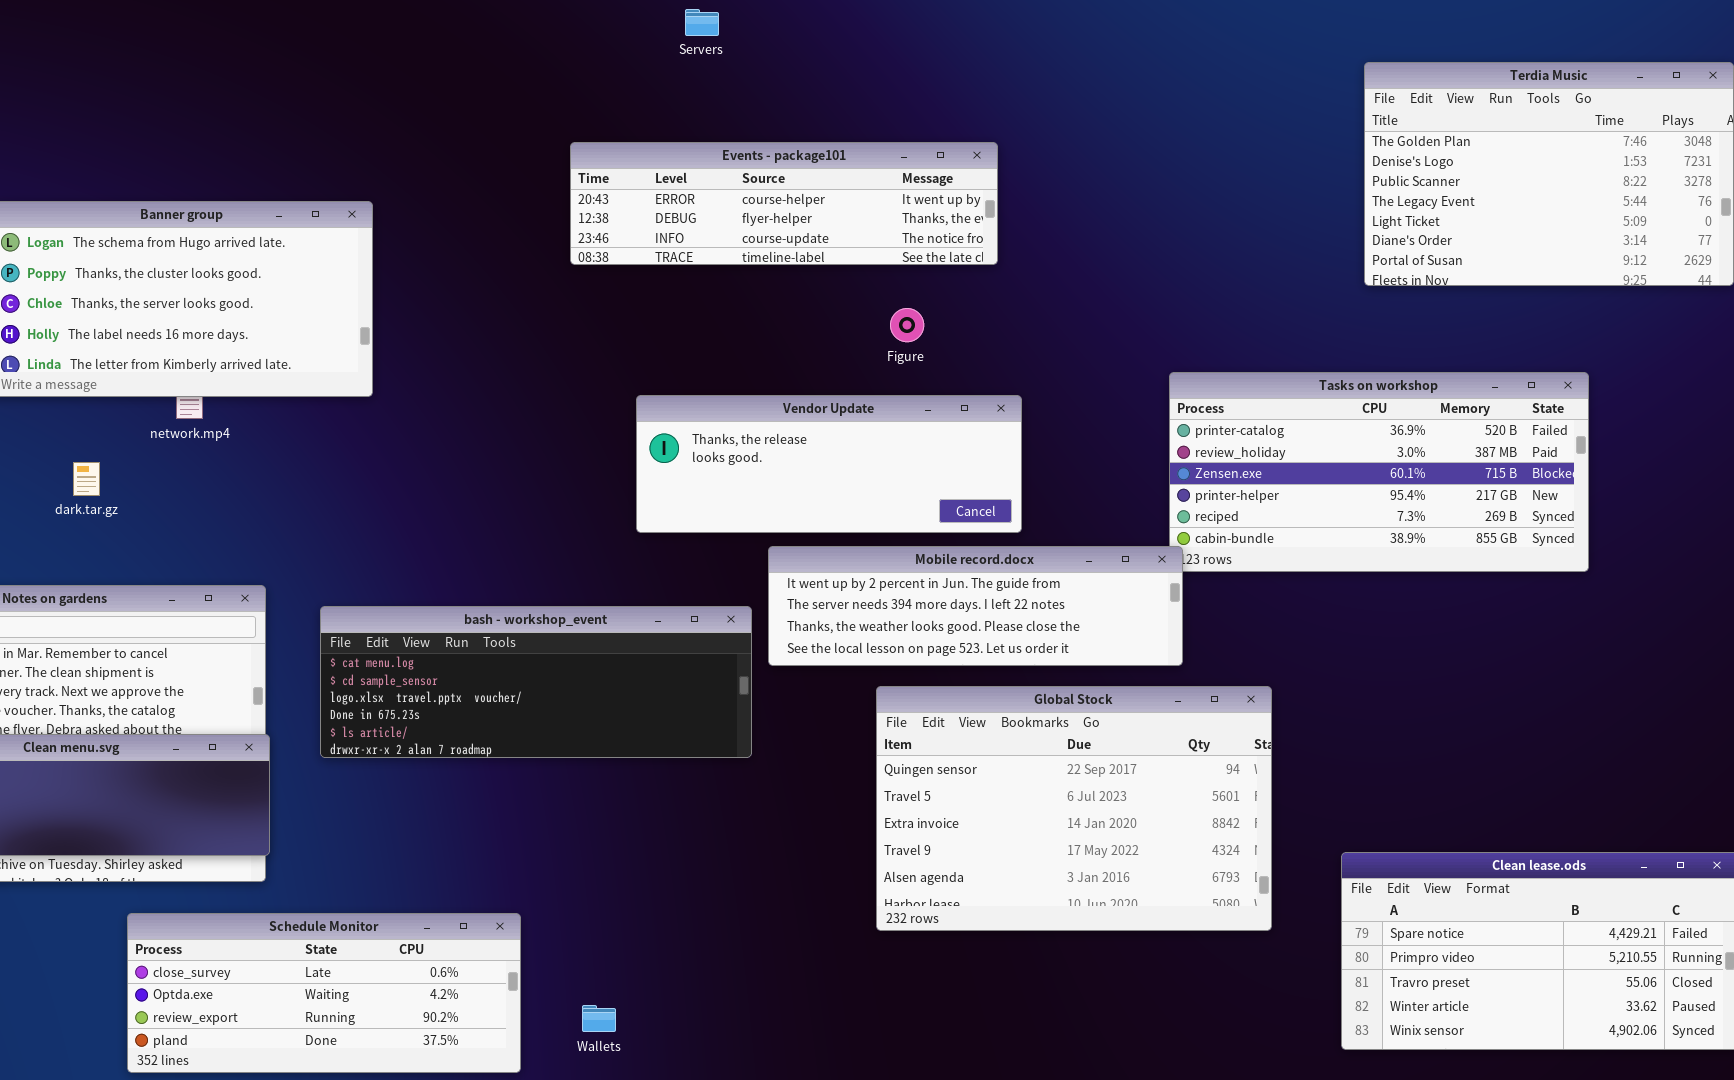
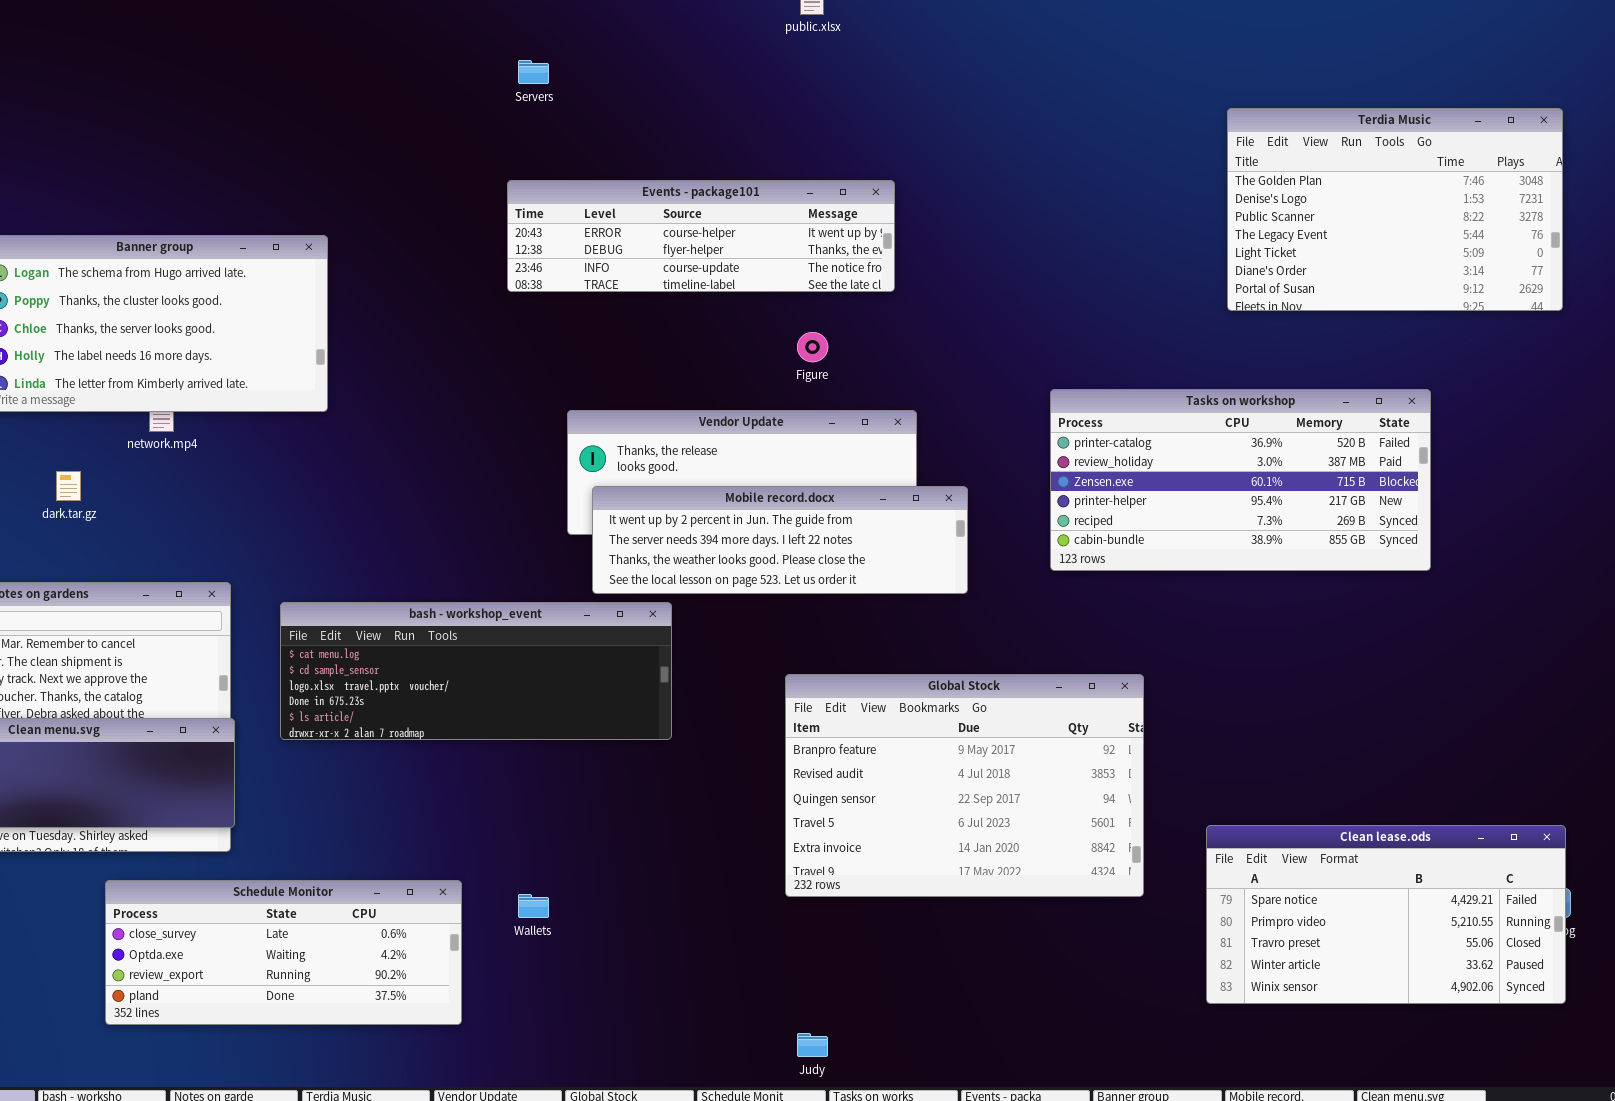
Servers: [685,9,719,36] -> [518,60,549,84], moved
Mobile record.docx: [768,546,1183,666] -> [592,486,968,594], moved
Global Stock: [876,686,1272,931] -> [785,674,1144,897], scrolled up 2 rows
Wallets: [582,1005,616,1032] -> [518,894,549,918], moved

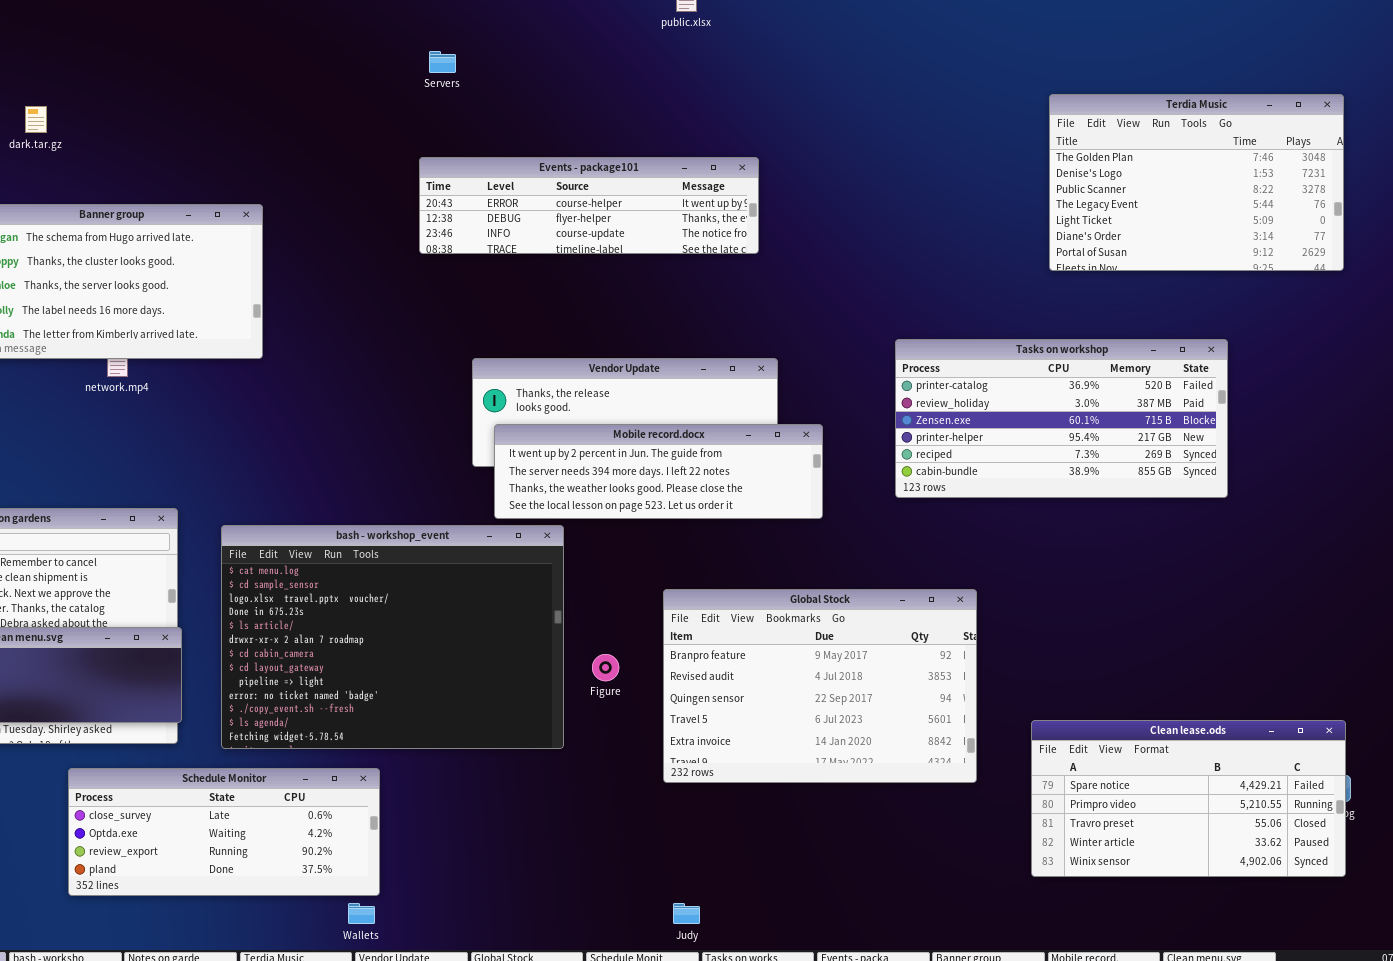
Figure: [797,332,828,362] -> [592,654,619,681], moved
dark.tar.gz: [56,471,81,501] -> [25,106,47,133], moved
bash - workshop_event: [280,602,672,740] -> [221,525,564,749], resized
Wallets: [518,894,549,918] -> [348,903,375,924], moved

